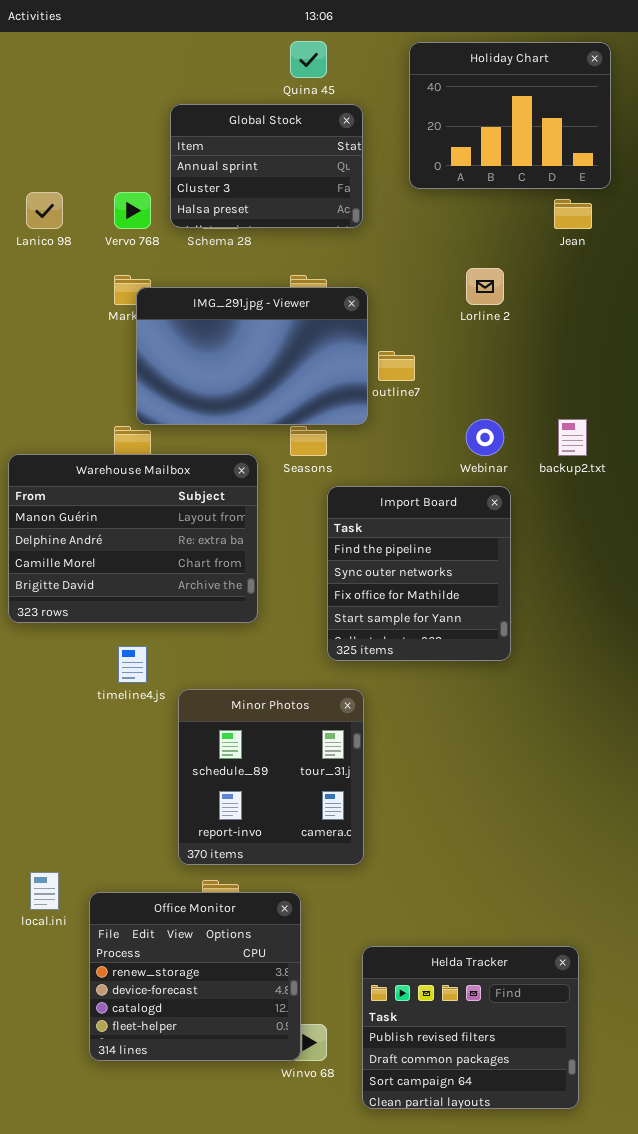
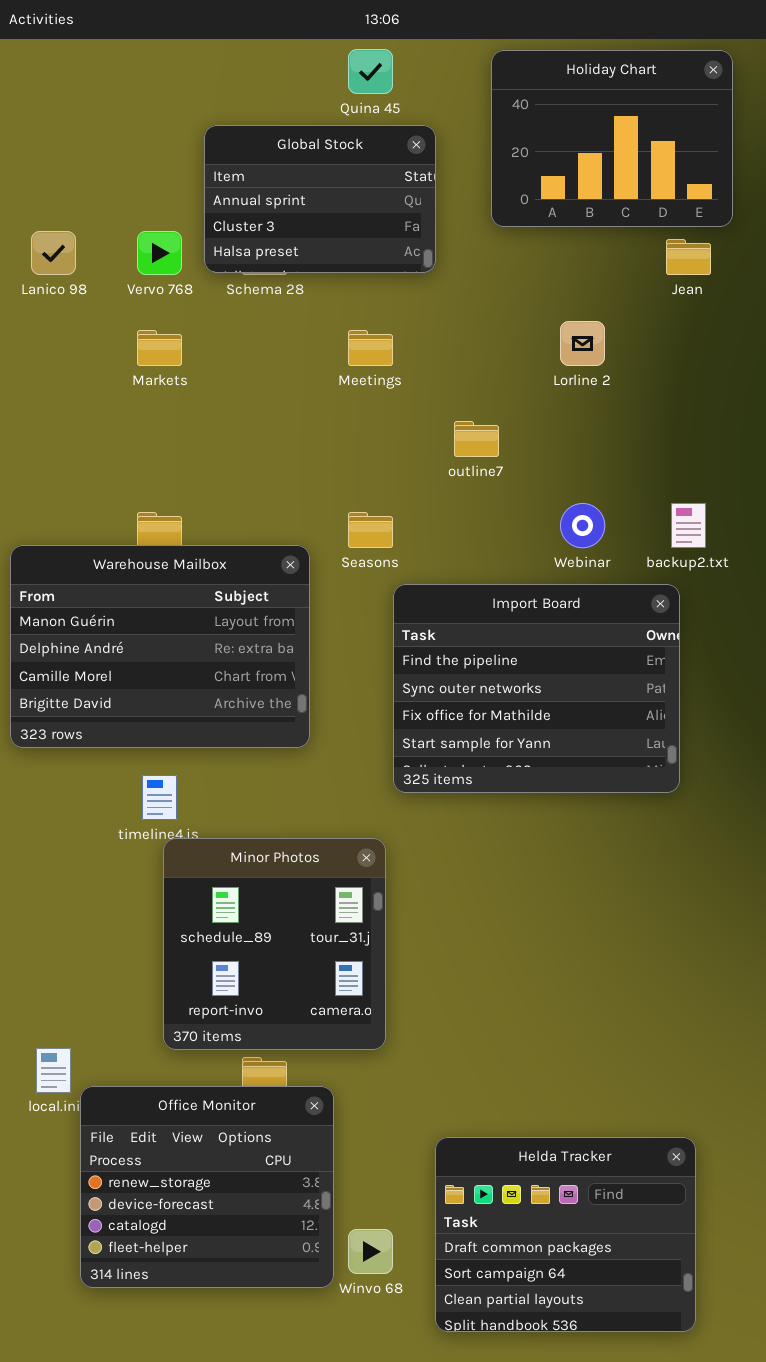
IMG_291.jpg - Viewer: [136,287,368,425] -> none, closed
Import Board: [327,486,511,661] -> [393,584,680,793], resized
Minor Photos: [178,689,364,865] -> [163,838,386,1050], moved
Office Monitor: [89,892,301,1061] -> [80,1086,334,1288], moved
Helda Tracker: [362,946,579,1109] -> [435,1137,696,1332], scrolled down 1 row

